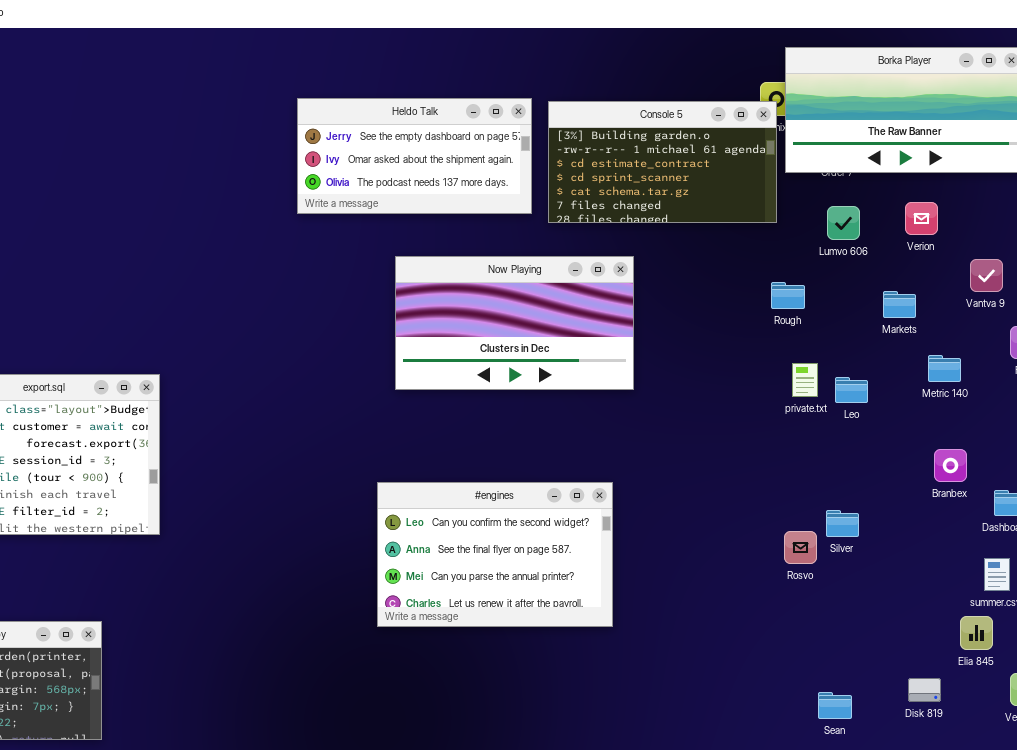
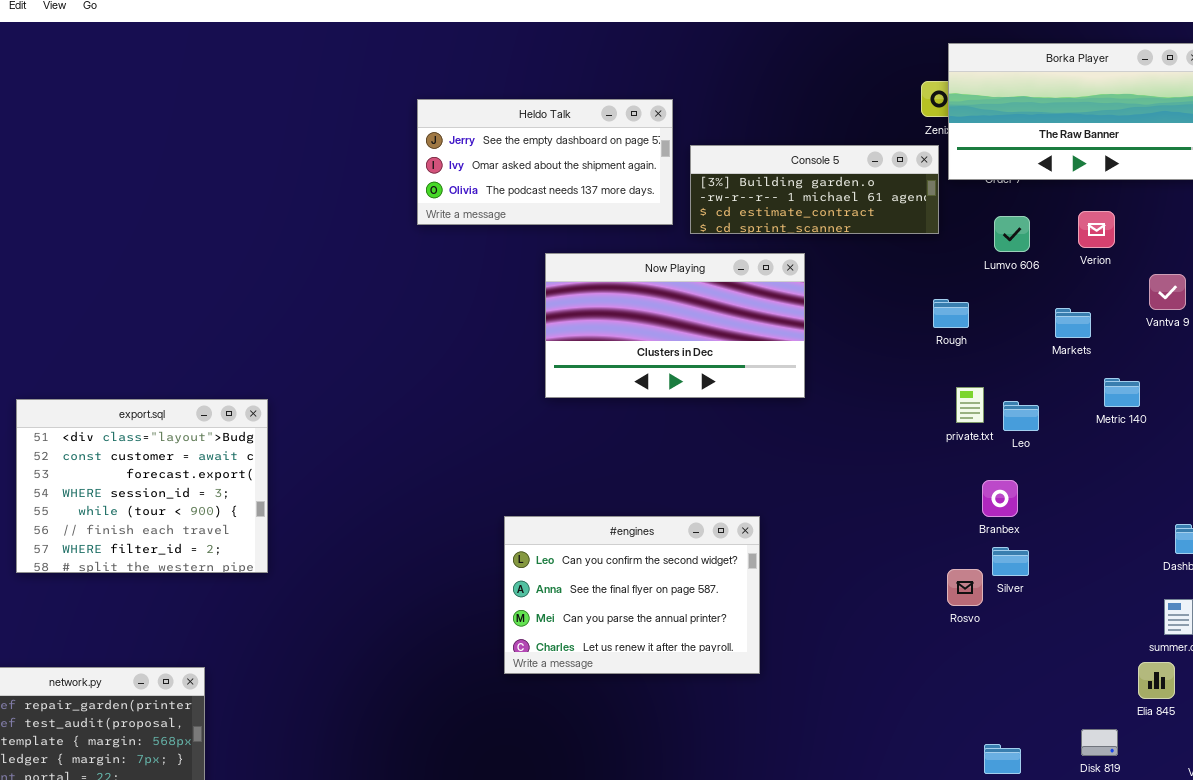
Console 5: [548,101,777,223] -> [690,145,939,234], resized
Now Playing: [395,256,634,390] -> [545,253,805,398], moved
Branbex: [934,449,967,482] -> [982,480,1018,517], moved

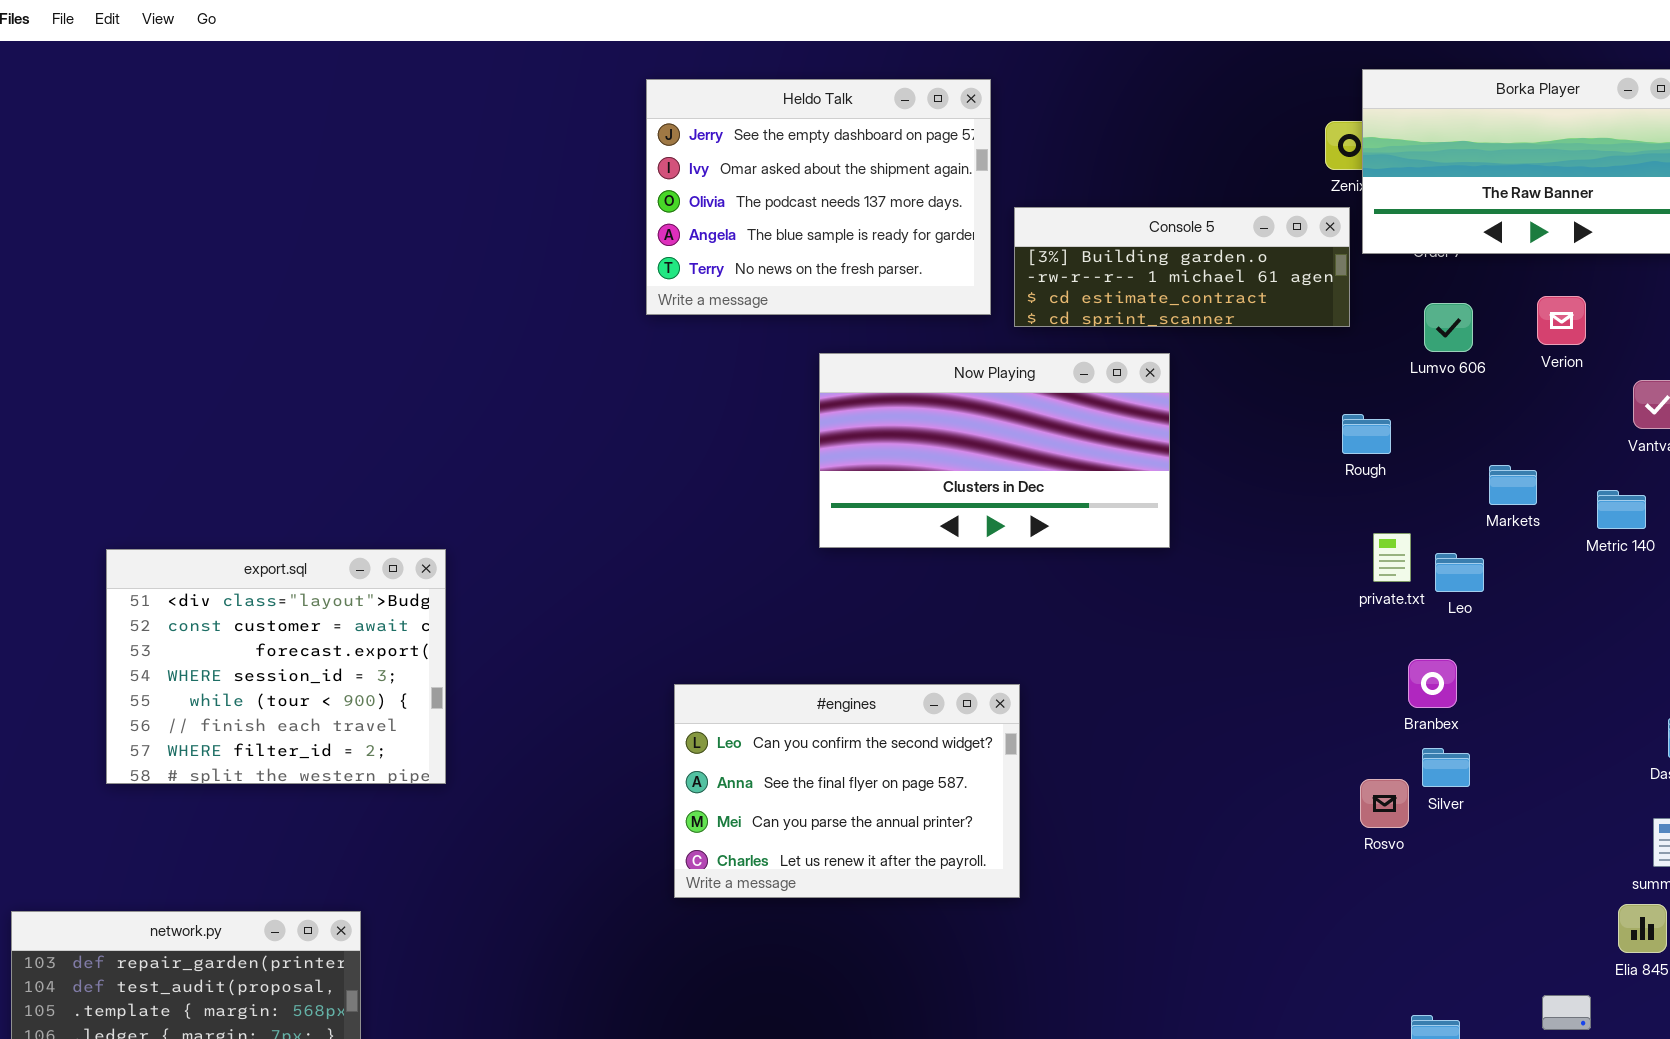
Heldo Talk: [417,99,673,225] -> [646,79,991,315], resized
Markets: [1055,308,1091,338] -> [1489,465,1537,505], moved
Metric 140: [1104,378,1140,407] -> [1597,490,1646,529], moved
#engines: [504,516,760,674] -> [674,684,1020,898], moved

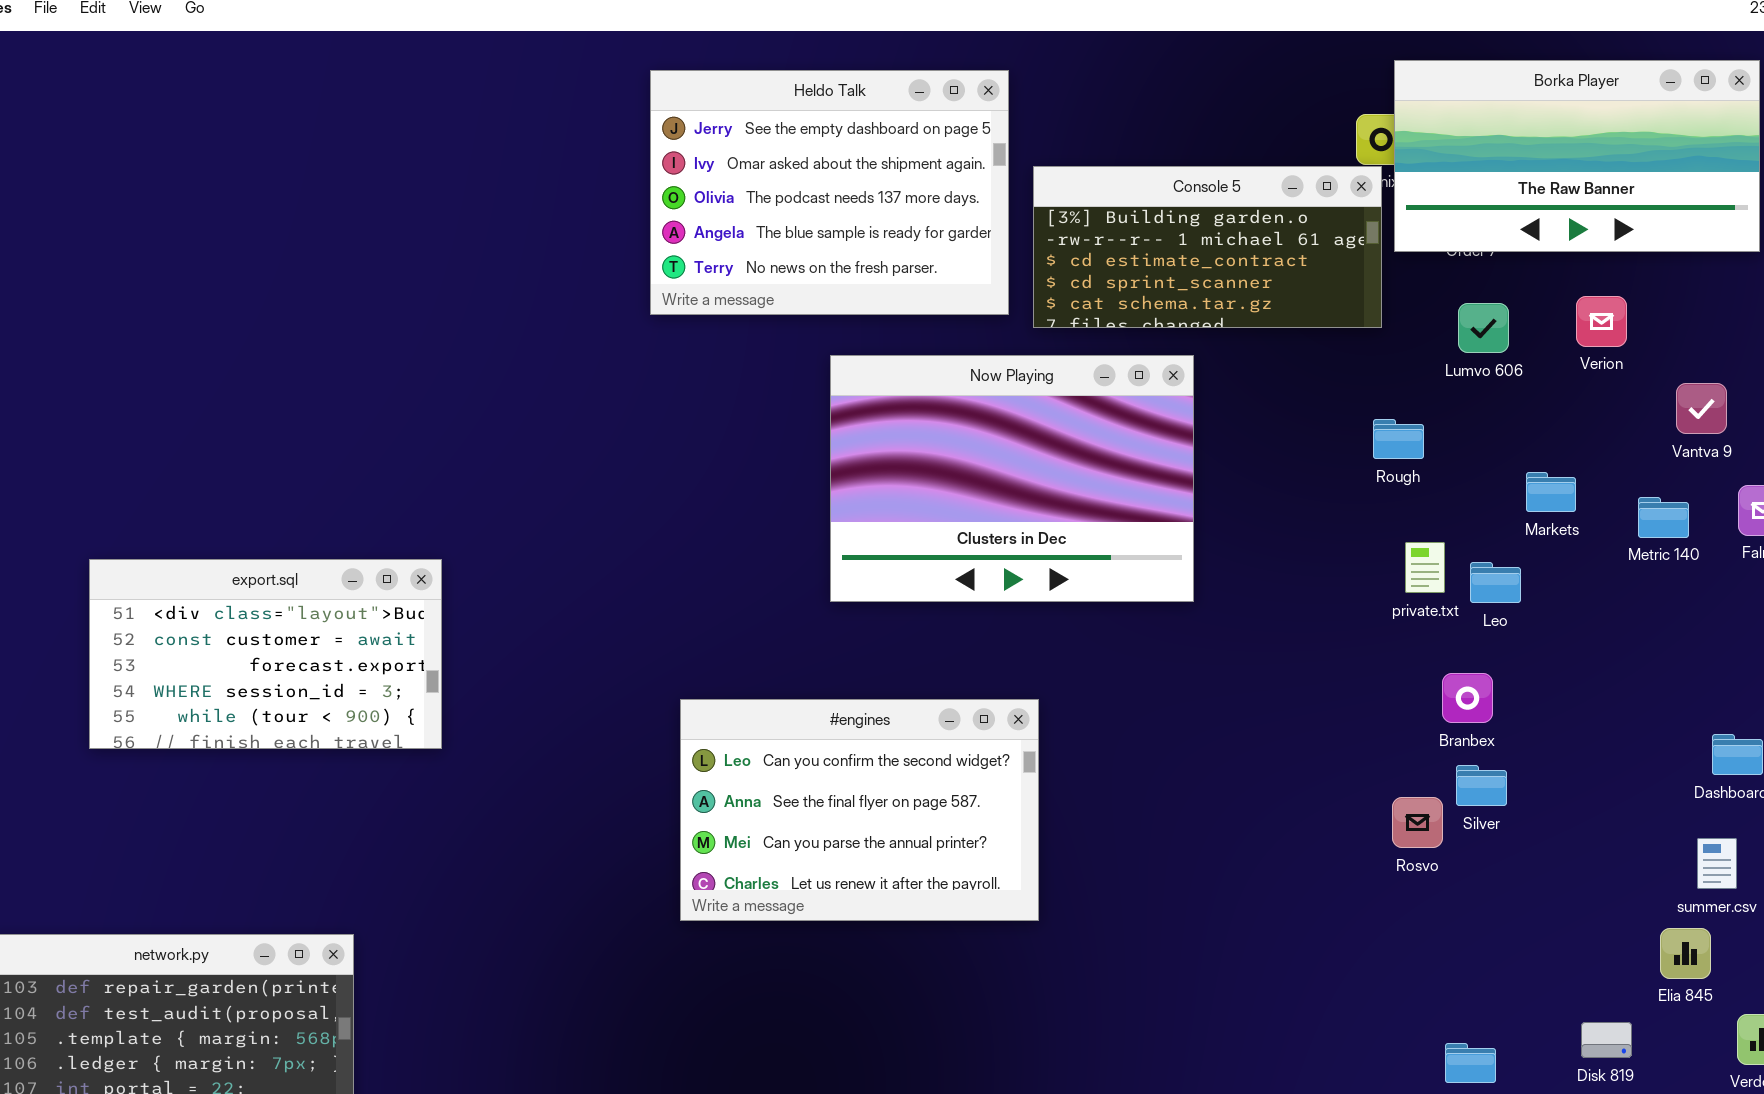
Console 5: [1014,207,1350,327] -> [1033,166,1382,328], resized
Now Playing: [819,353,1170,548] -> [830,355,1194,602], resized
export.sql: [106,549,446,784] -> [89,559,442,749], resized

